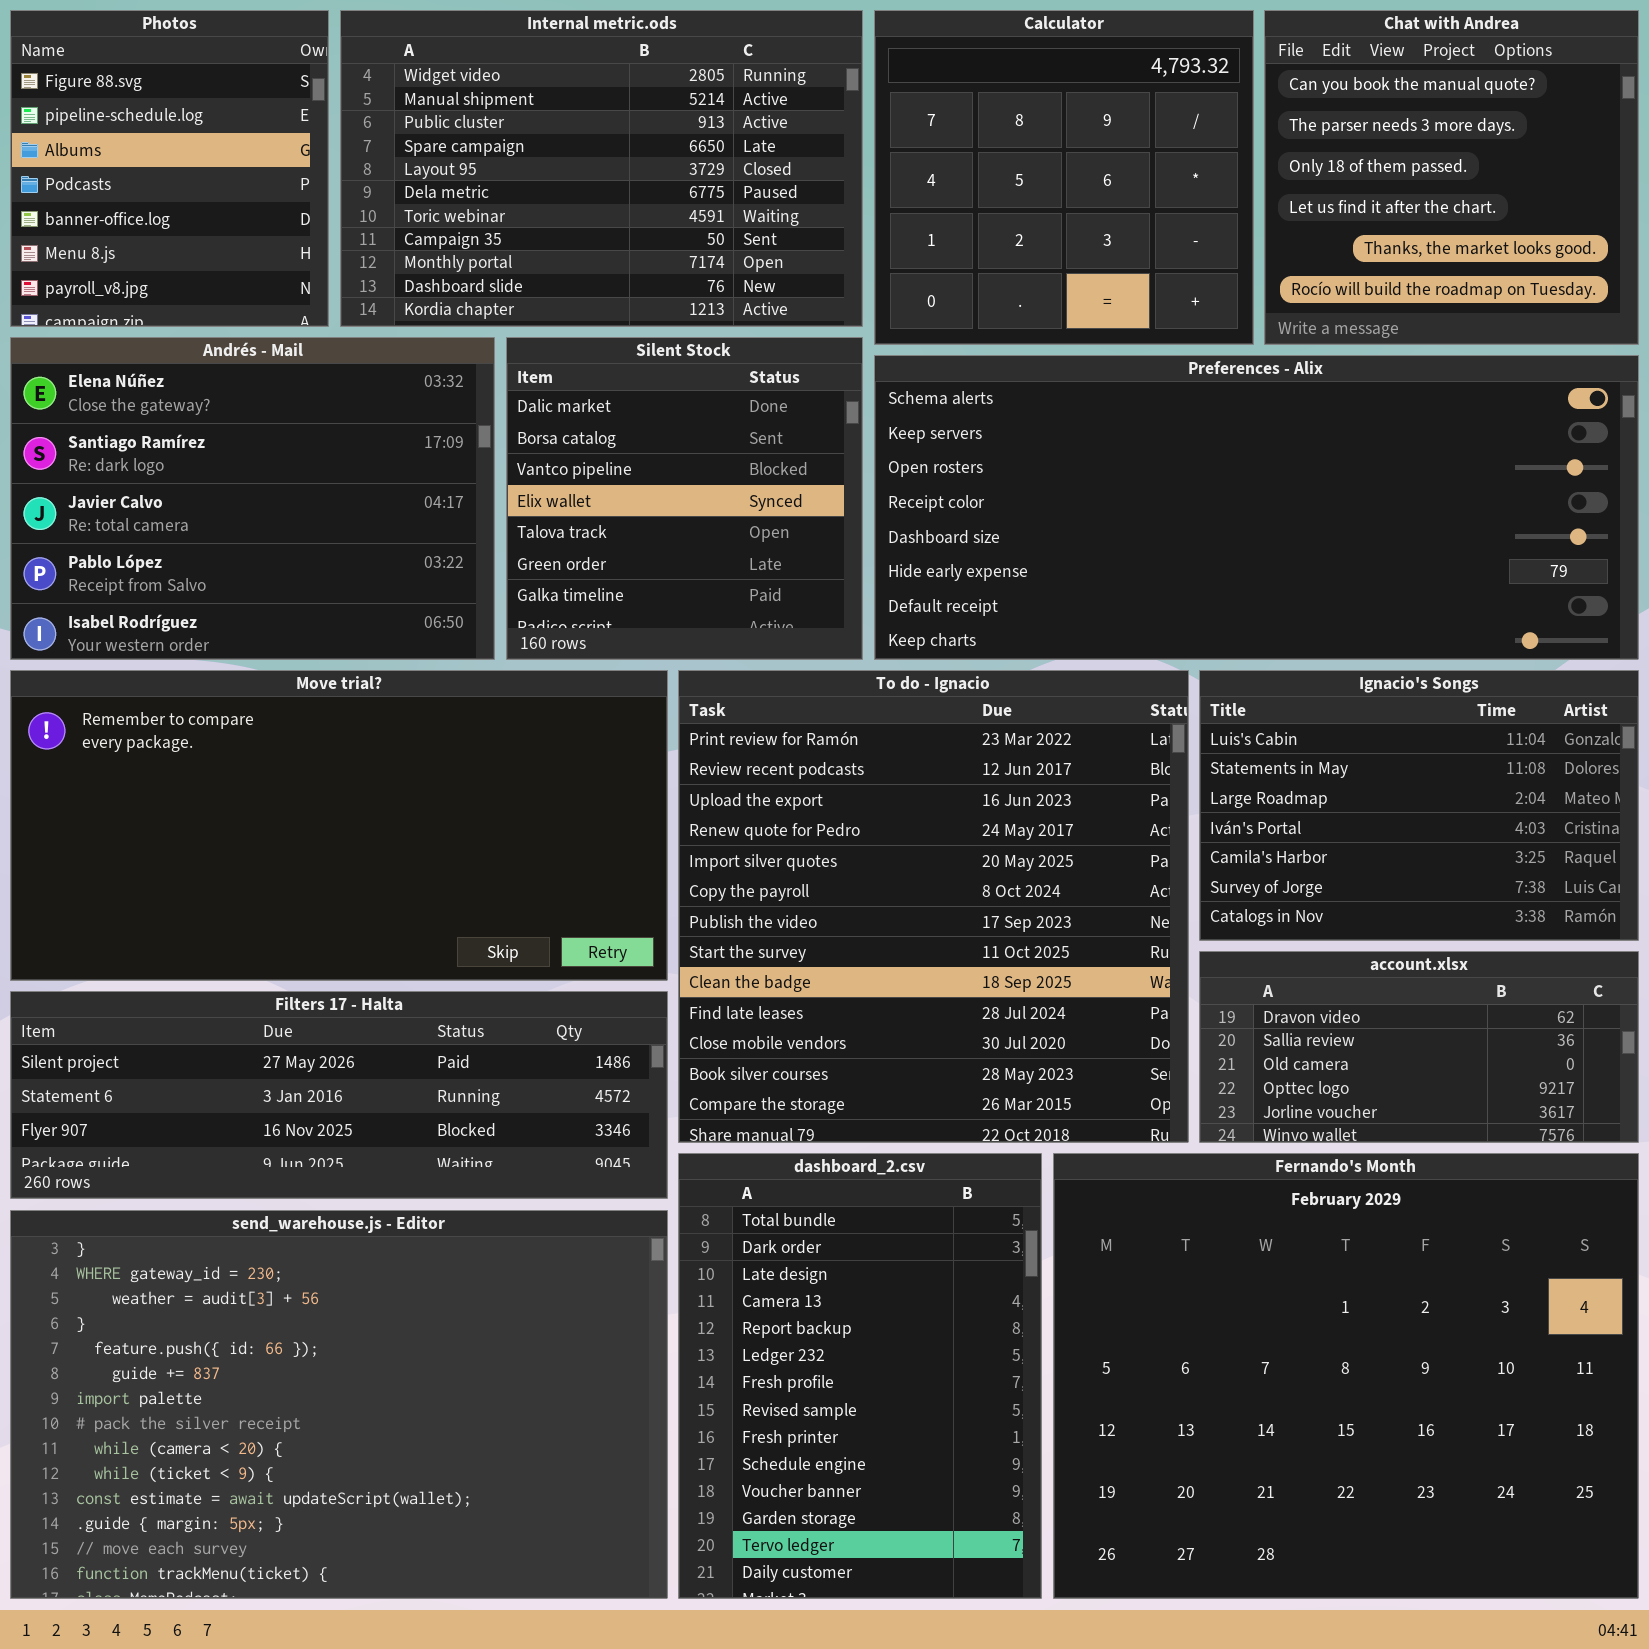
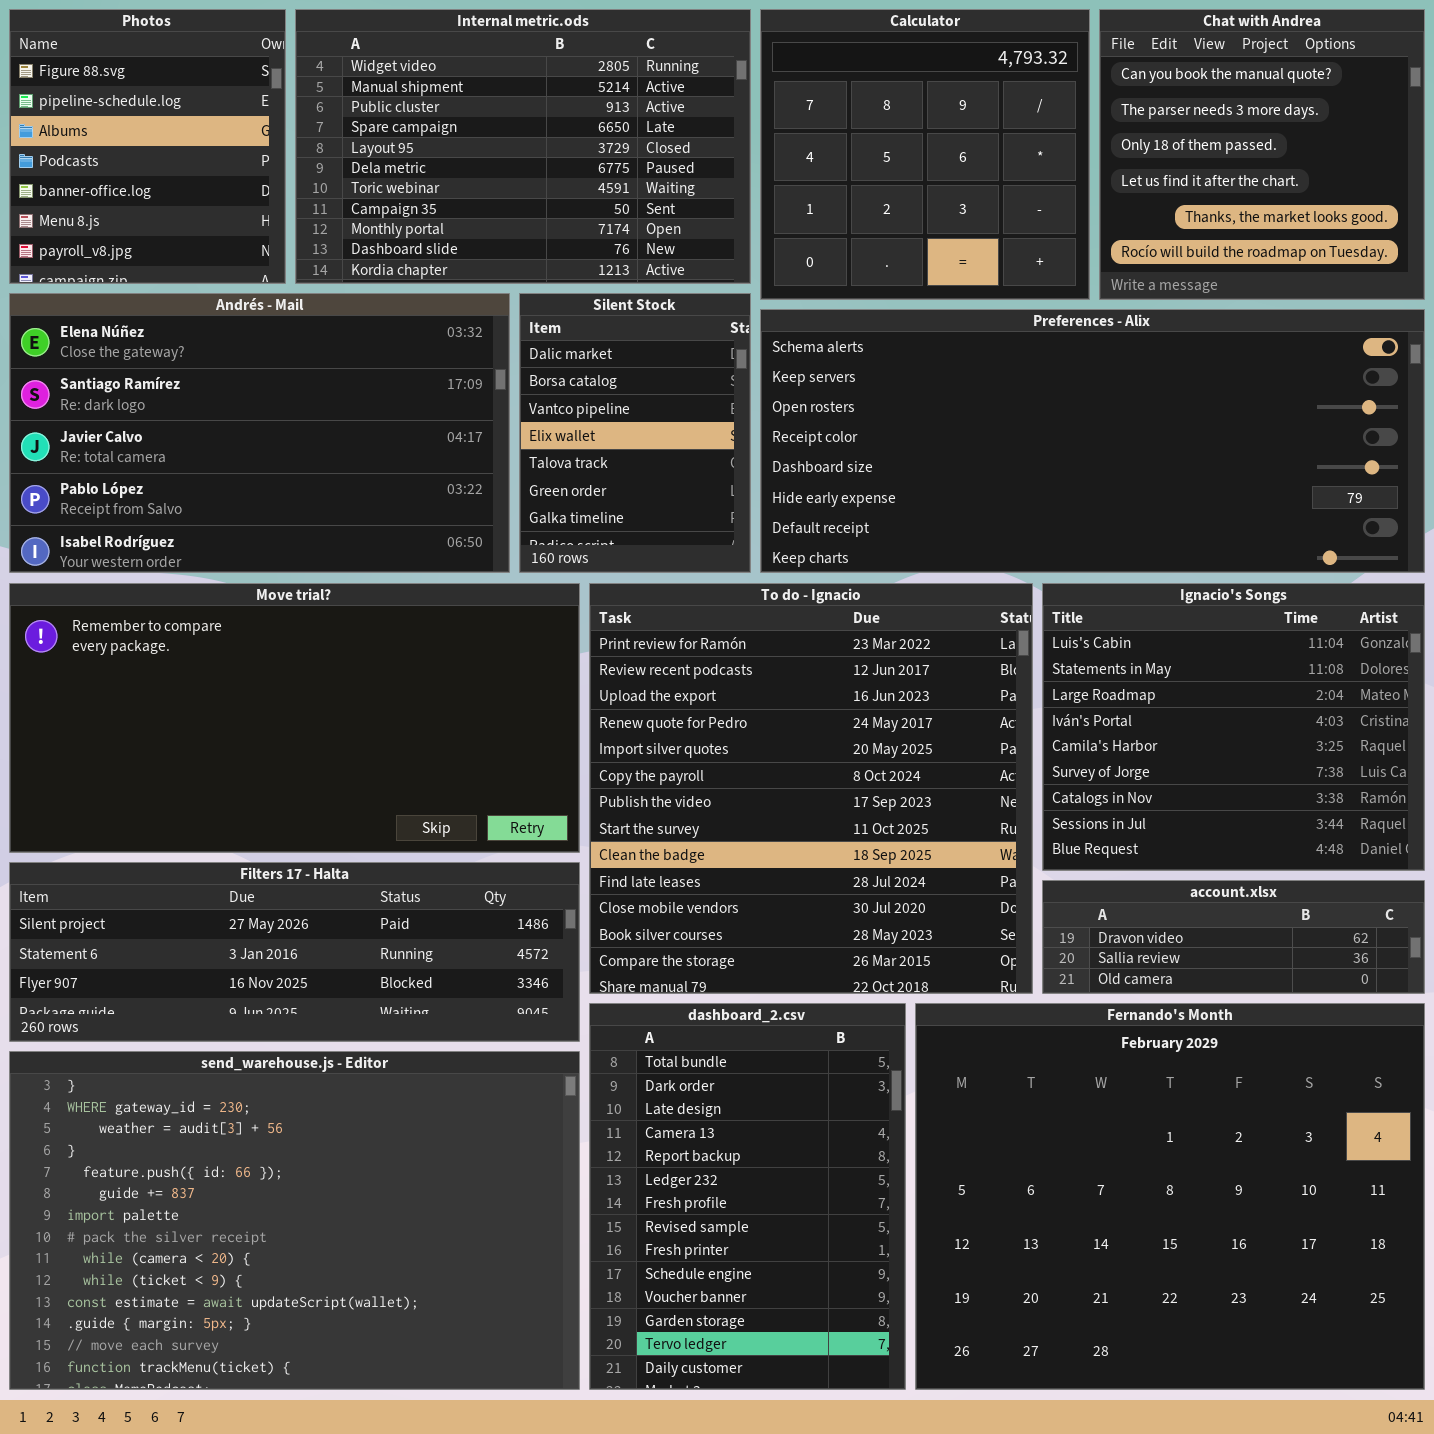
Andrés - Mail: [10,337,495,660] -> [9,293,510,573], resized
Silent Stock: [506,337,863,660] -> [519,293,751,573], resized
Ignacio's Songs: [1199,670,1639,941] -> [1042,583,1425,871], resized
account.xlsx: [1199,951,1639,1143] -> [1042,880,1425,994], resized

